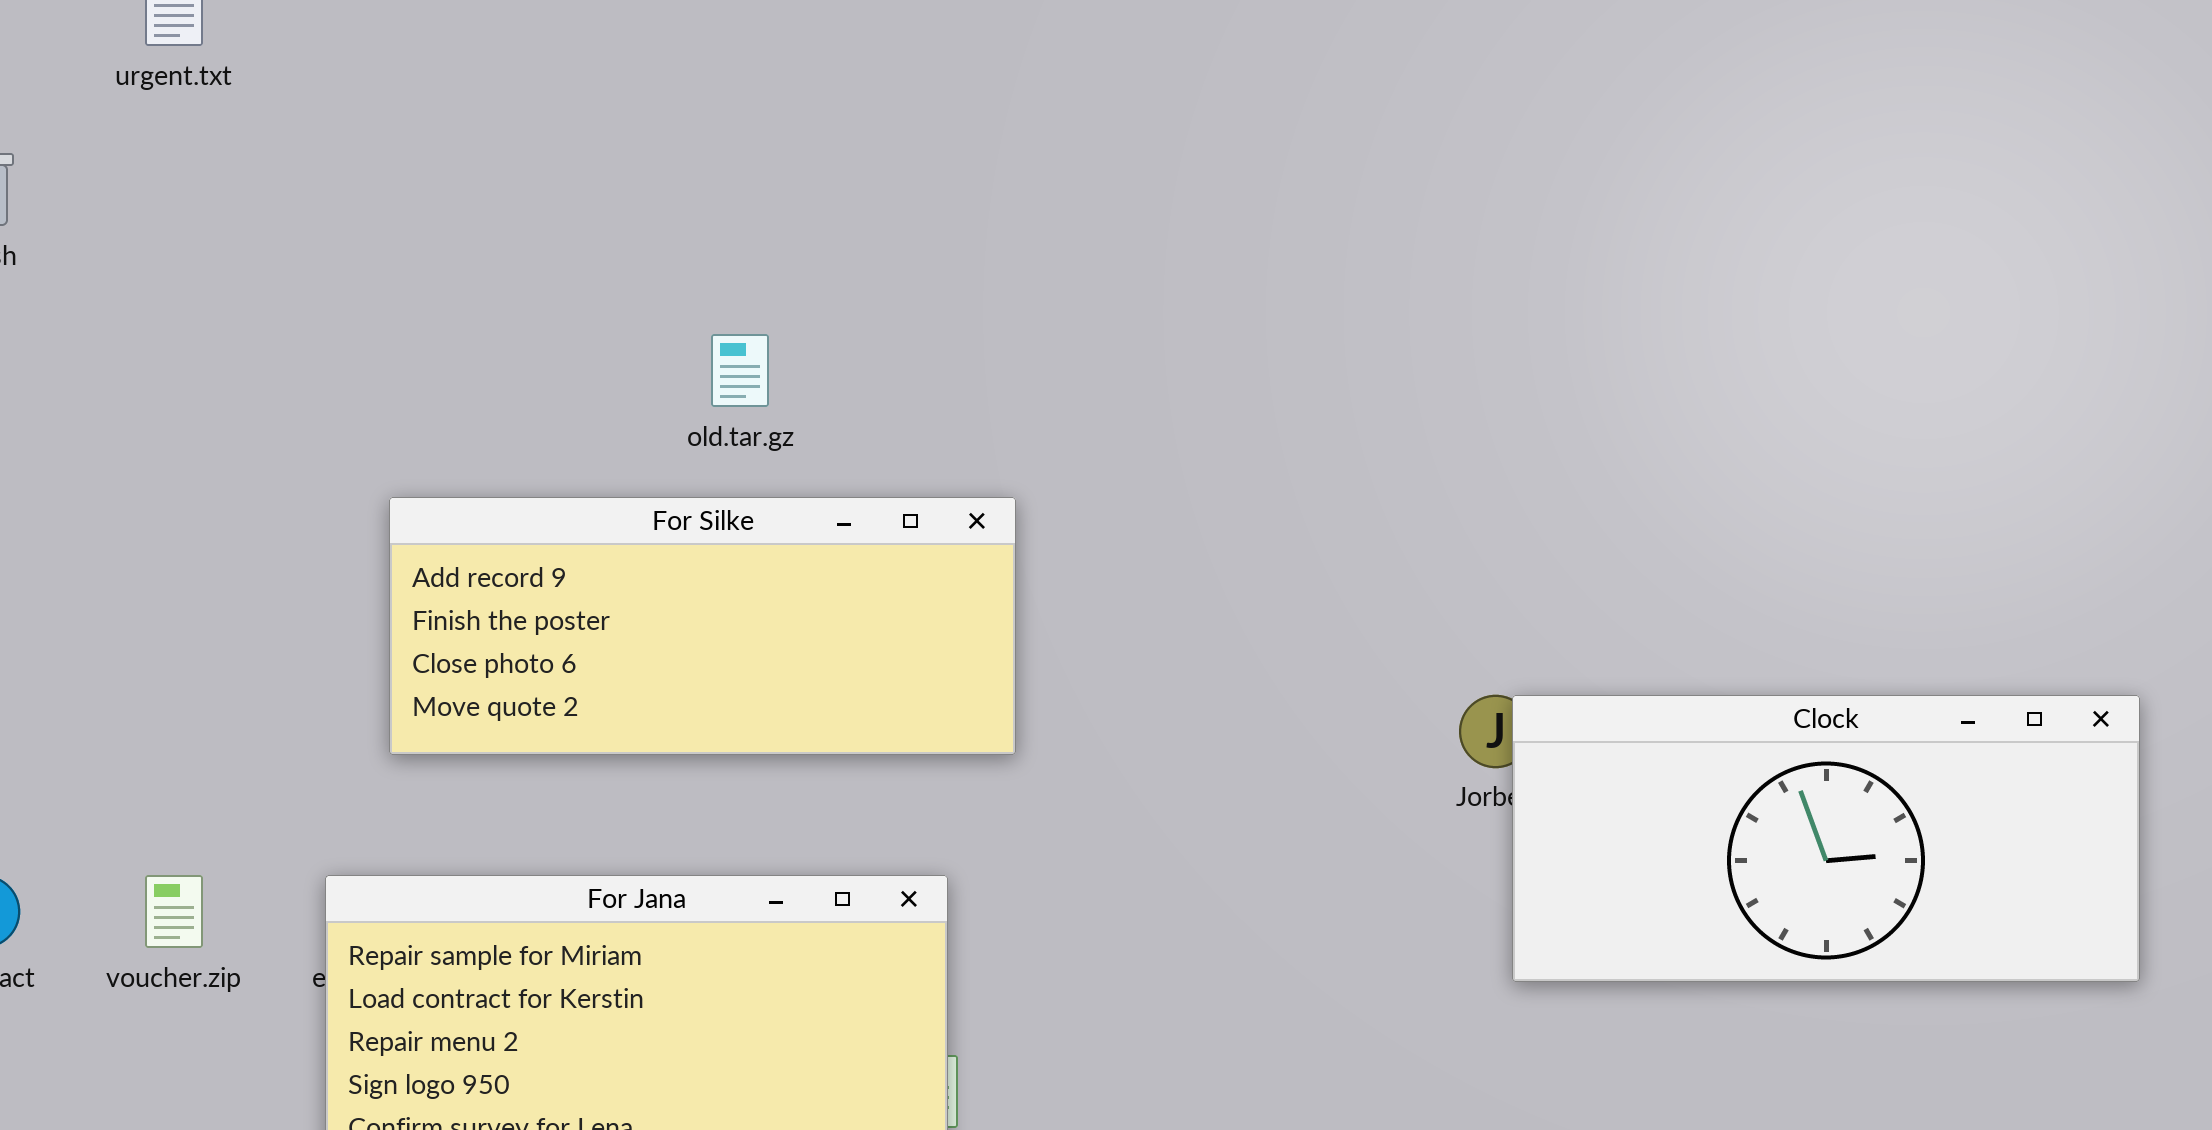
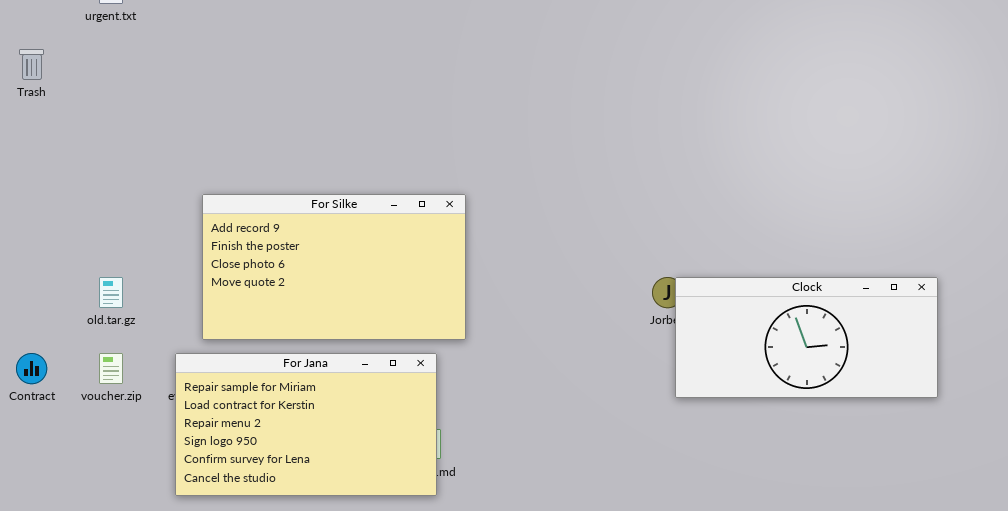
old.tar.gz: [711,334,769,407] -> [99,277,123,308], moved
For Silke: [389,497,1016,755] -> [202,194,466,340], resized

